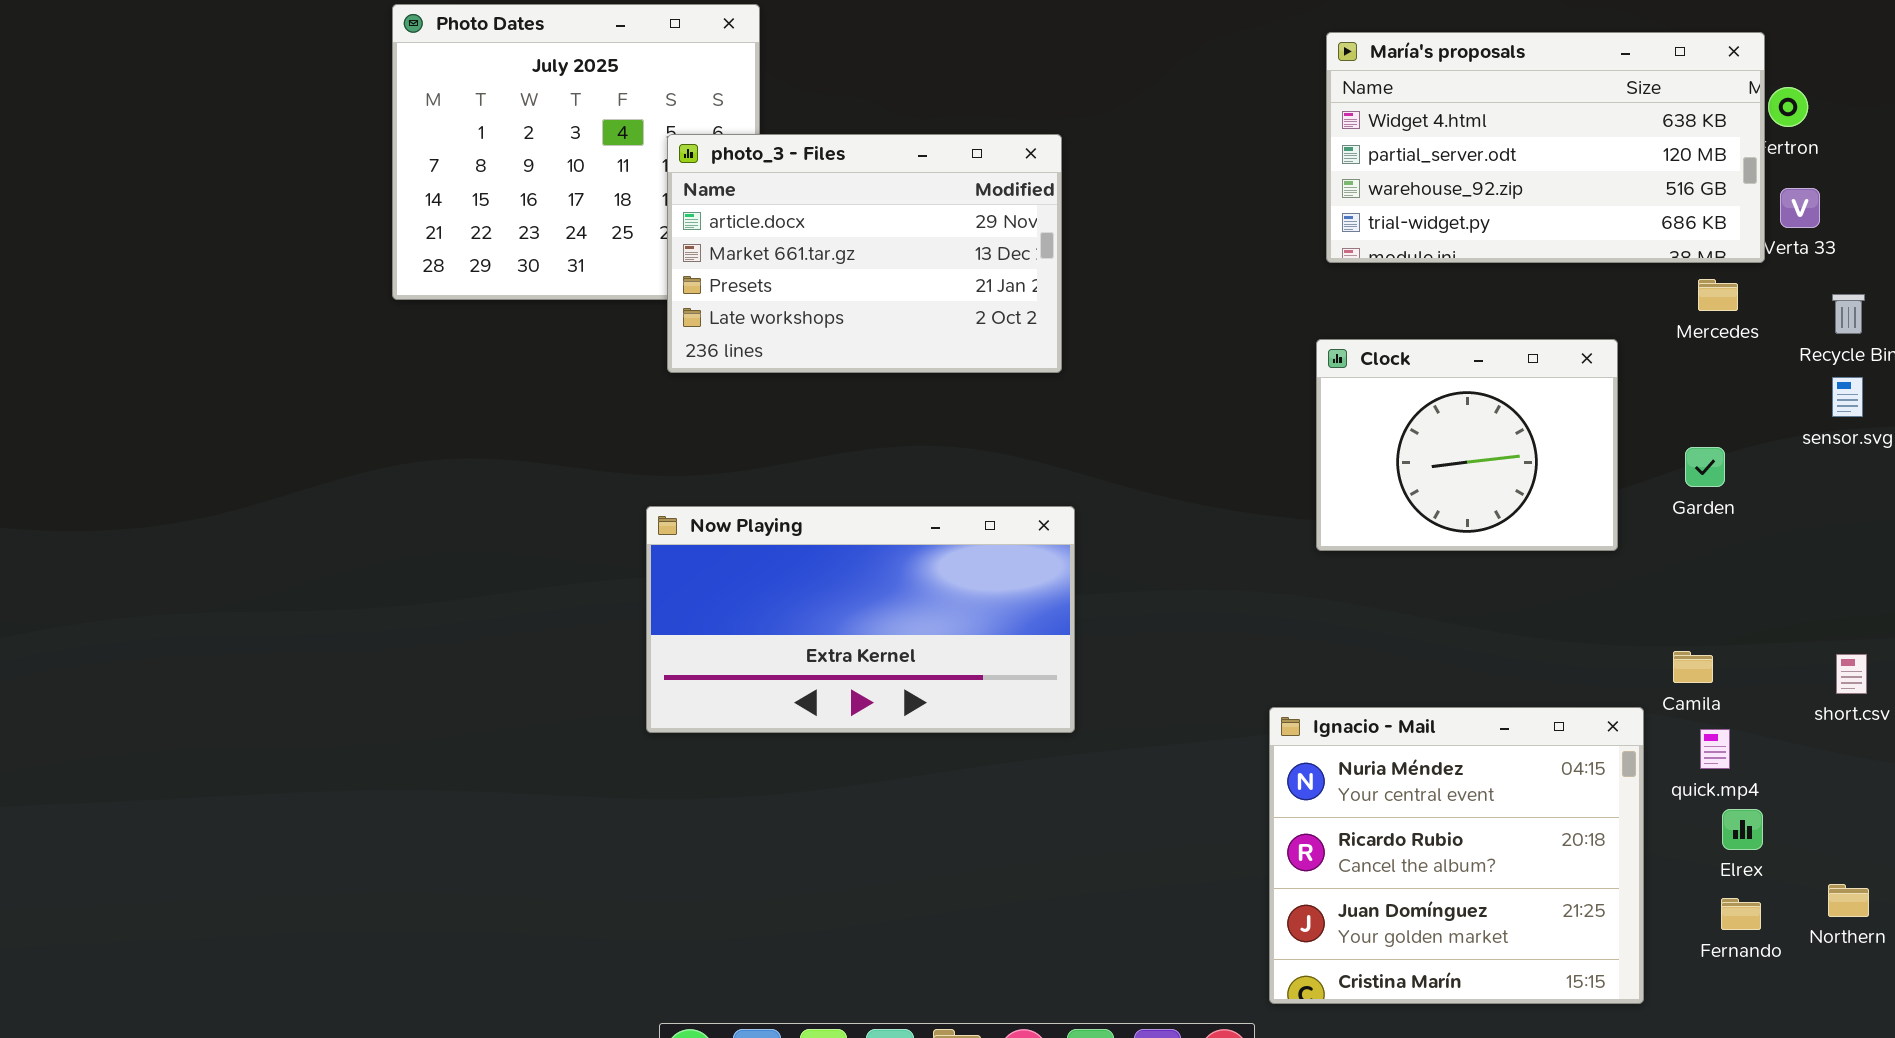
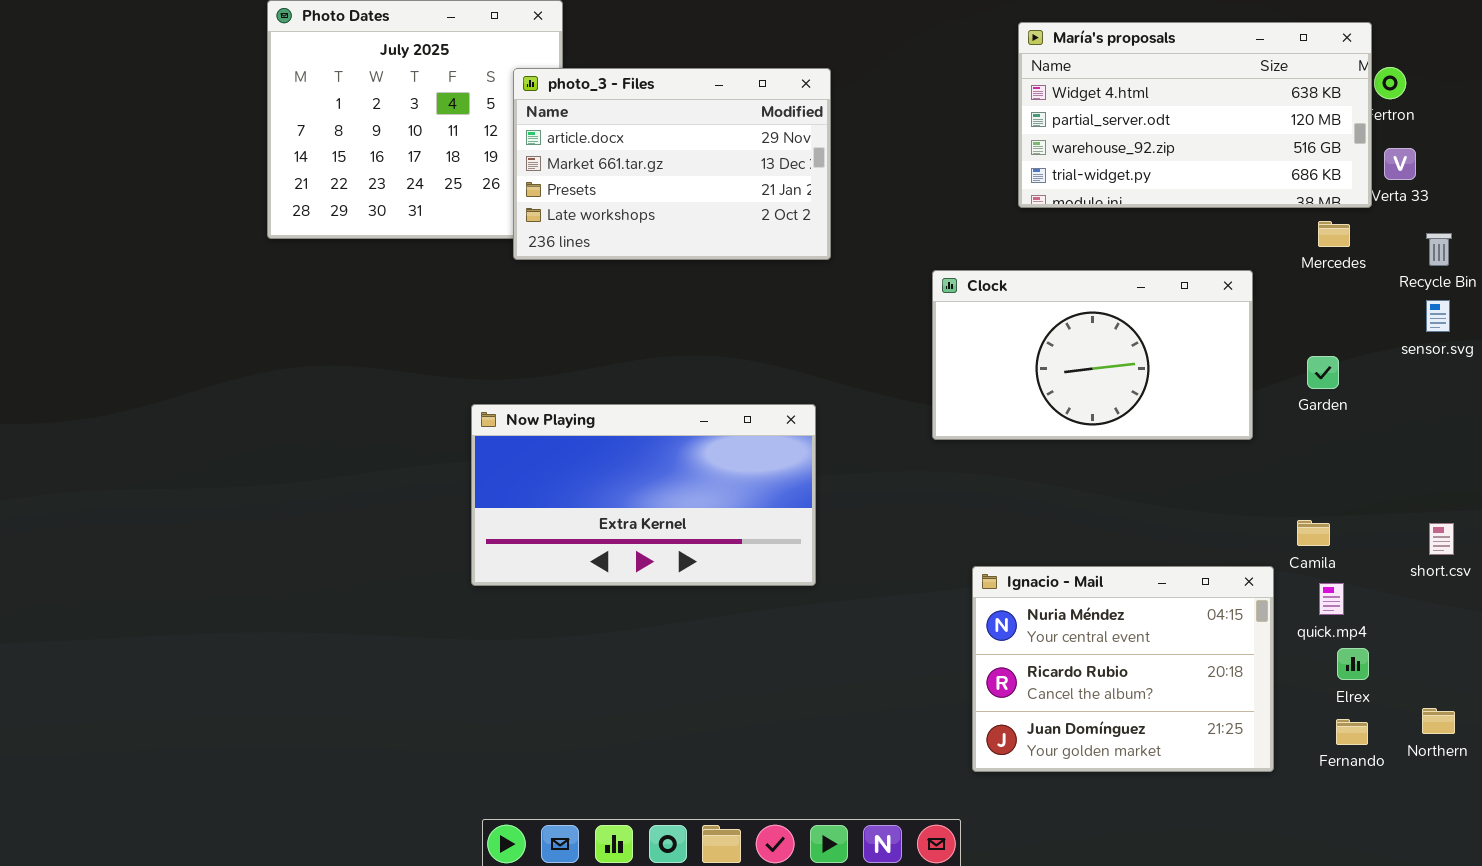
photo_3 - Files: [667,134,1062,373] -> [513,68,831,260], moved
Clock: [1316,339,1618,551] -> [932,270,1253,440], resized
Ignacio - Mail: [1269,707,1644,1004] -> [972,566,1274,772], resized

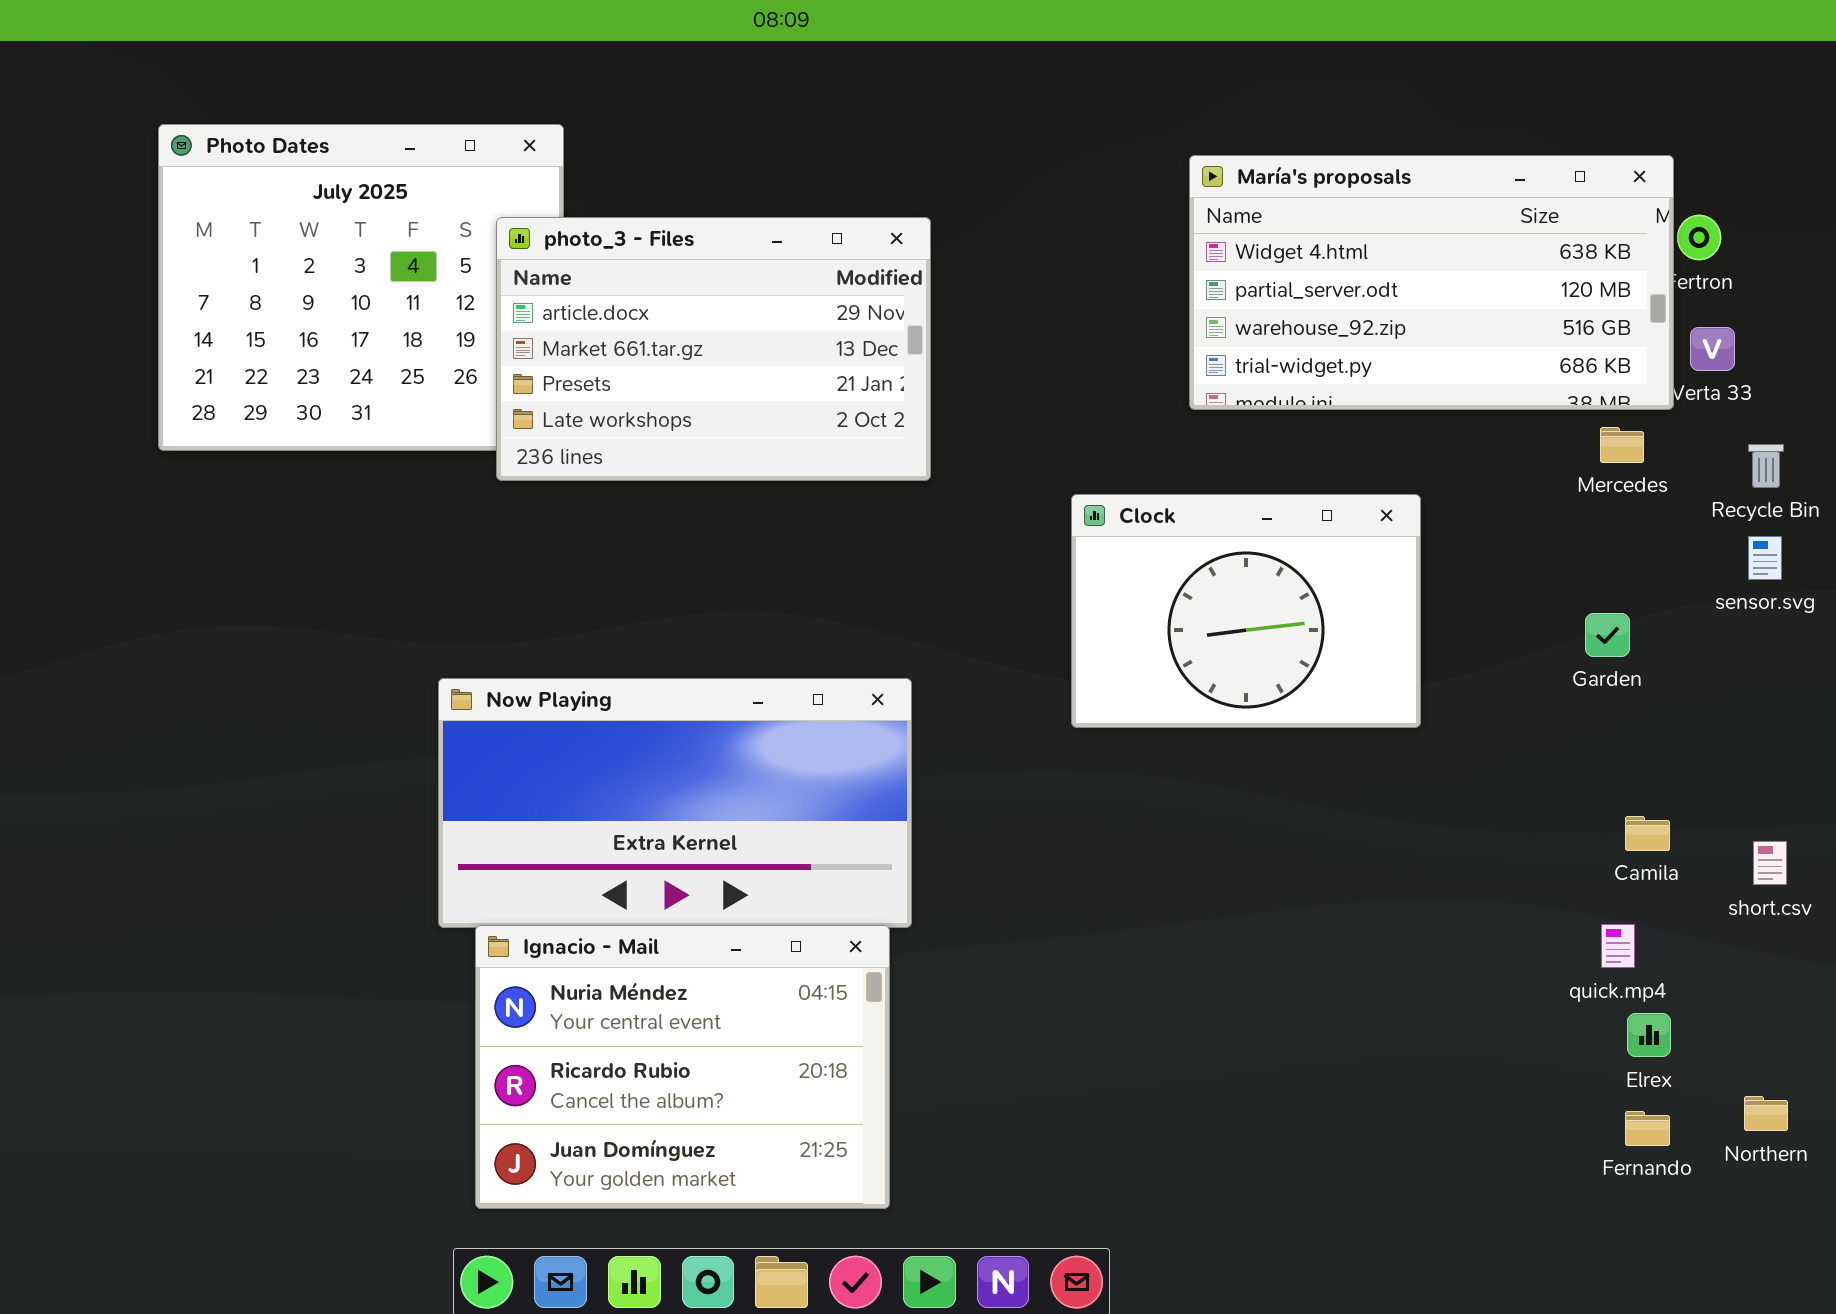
Clock: [932,270,1253,440] -> [1071,494,1421,728], resized
Camila: [1297,520,1330,546] -> [1625,816,1670,851], moved
Ignacio - Mail: [972,566,1274,772] -> [475,925,890,1209], moved

